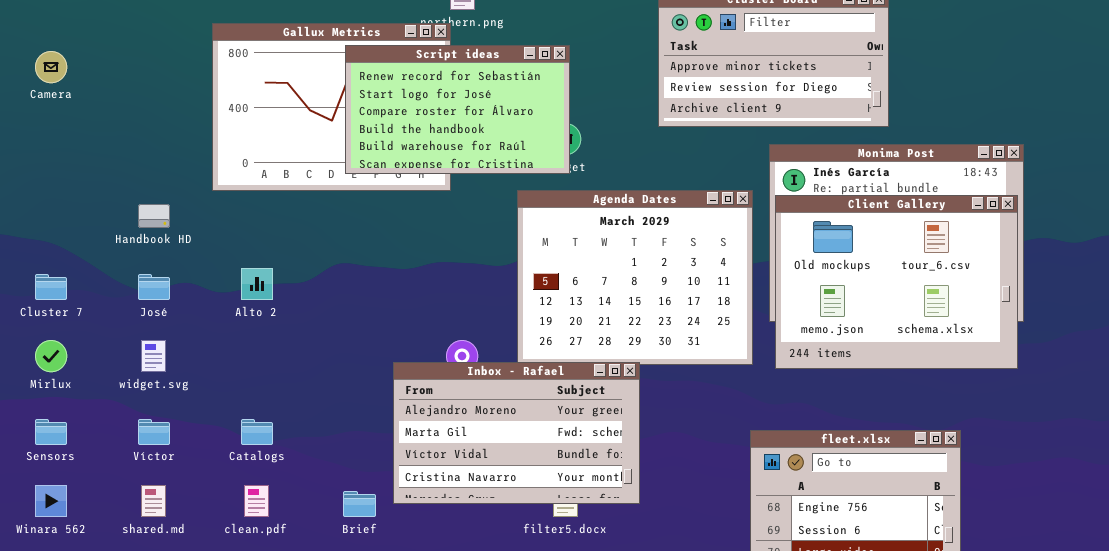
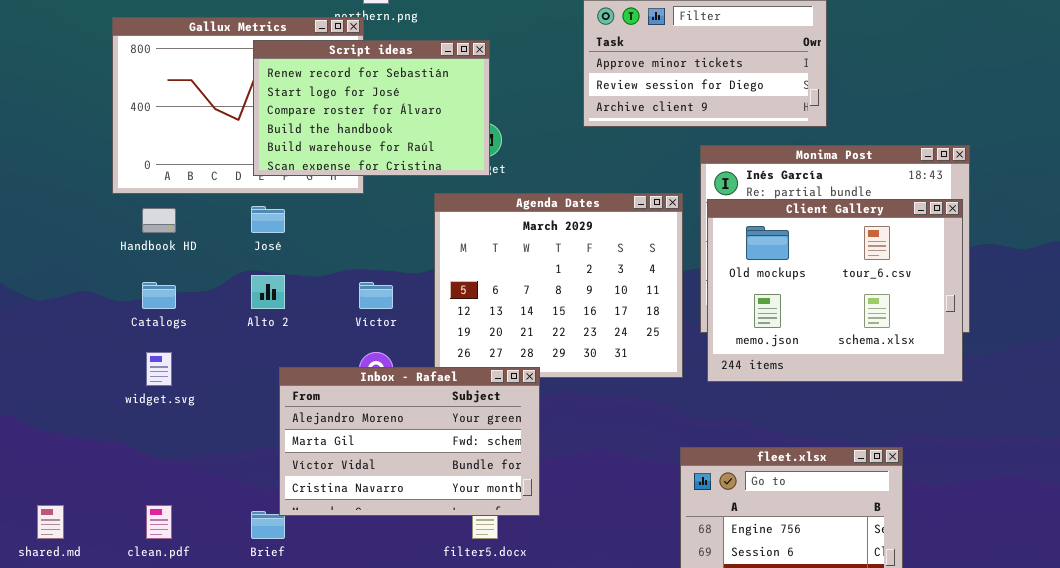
Handbook HD: [138,204,170,228] -> [142,208,176,233], moved
Alto 2: [241,268,273,300] -> [251,275,285,309], moved
José: [138,274,170,300] -> [251,206,285,233], moved
widget.svg: [141,340,166,372] -> [146,352,172,386], moved
Inbox - Rafael: [393,362,640,504] -> [279,367,540,516], moved
Víctor: [138,419,170,445] -> [359,282,393,309], moved
Catalogs: [241,419,273,445] -> [142,282,176,309], moved

